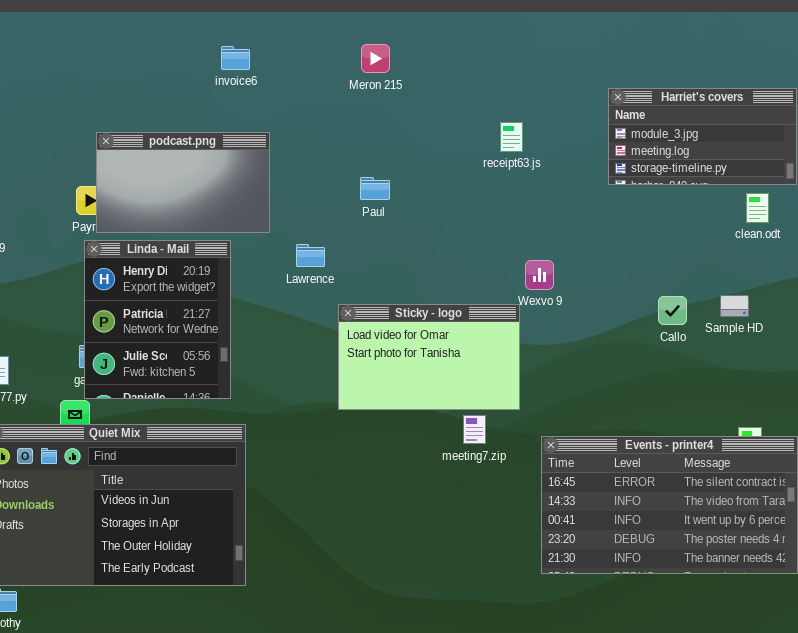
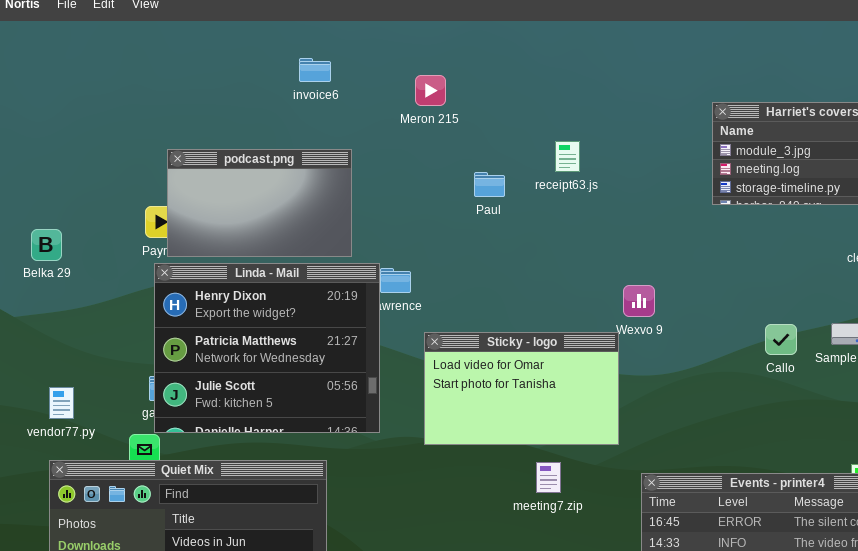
Meron 215: [361,44,390,73] -> [415,75,446,106], moved
receipt63.js: [500,122,523,152] -> [555,141,580,172], moved
Paul: [360,177,390,200] -> [474,172,505,197], moved
Linda - Mail: [84,240,231,399] -> [154,263,380,433], resized
meeting7.zip: [463,415,486,444] -> [536,462,561,493], moved

